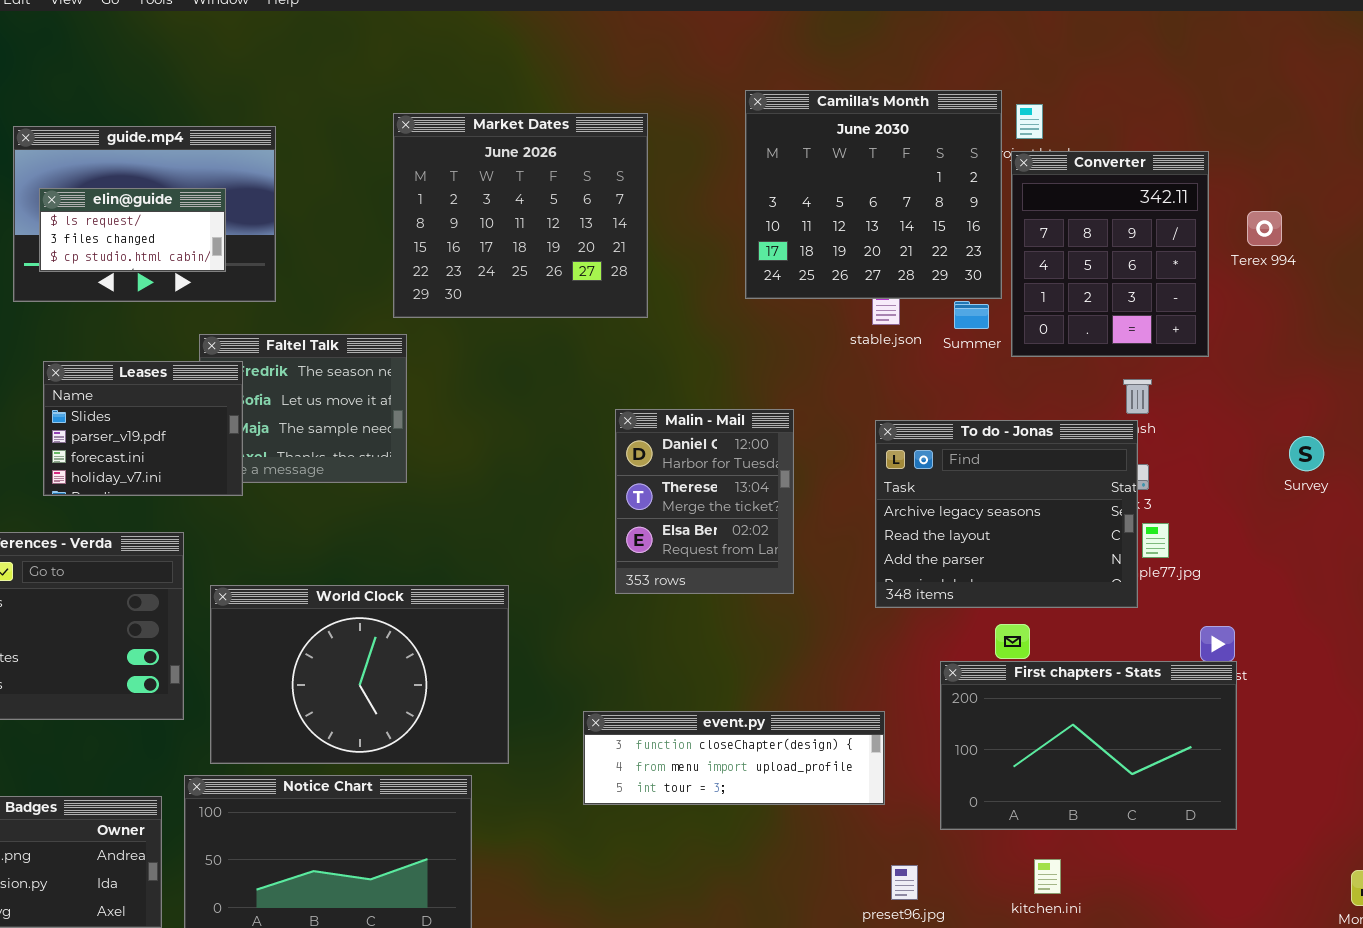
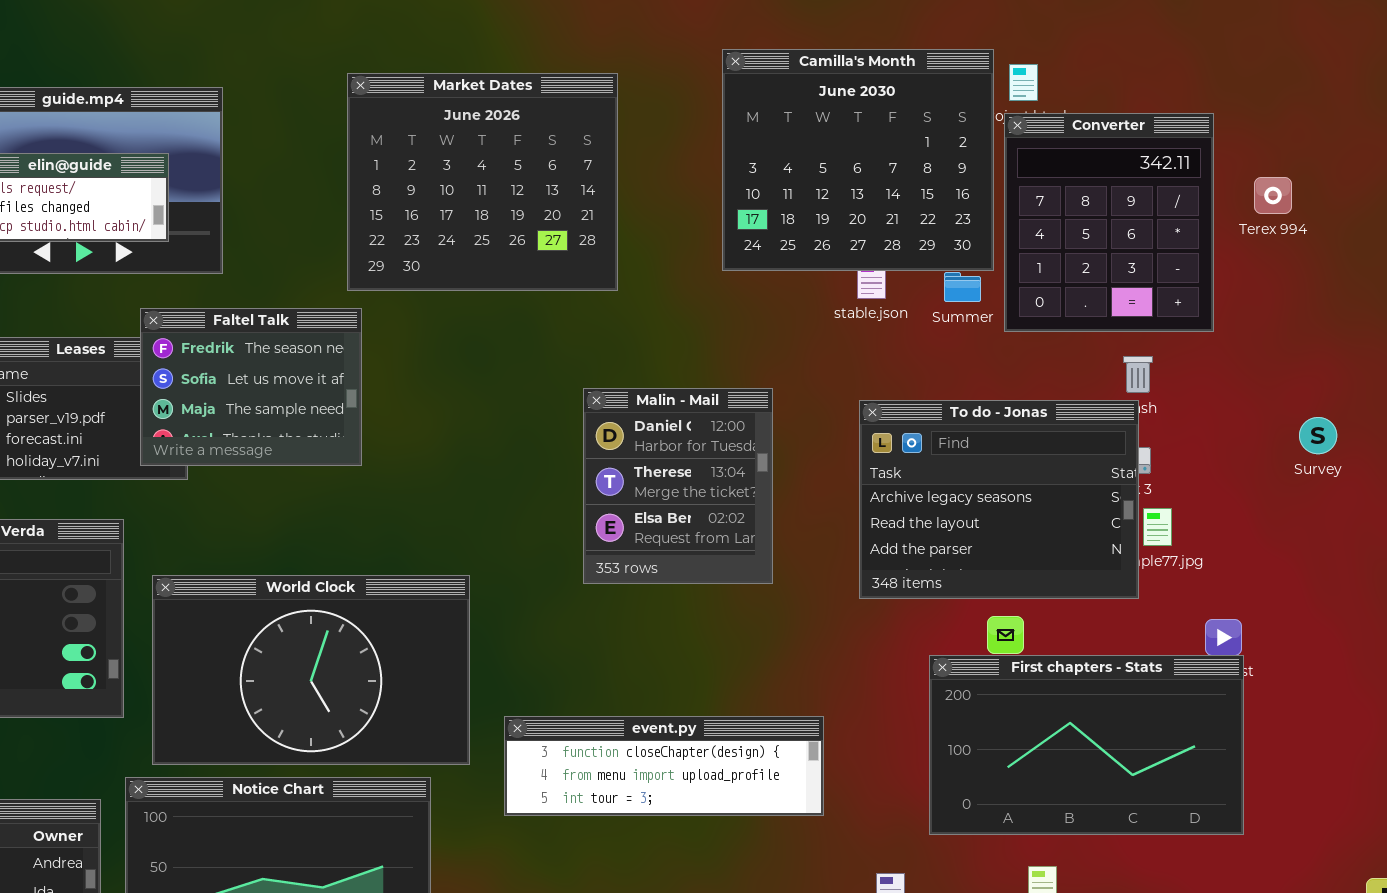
Faltel Talk: [199,334,407,483] -> [140,308,362,466], raised
event.py: [583,711,885,805] -> [504,716,824,816], moved

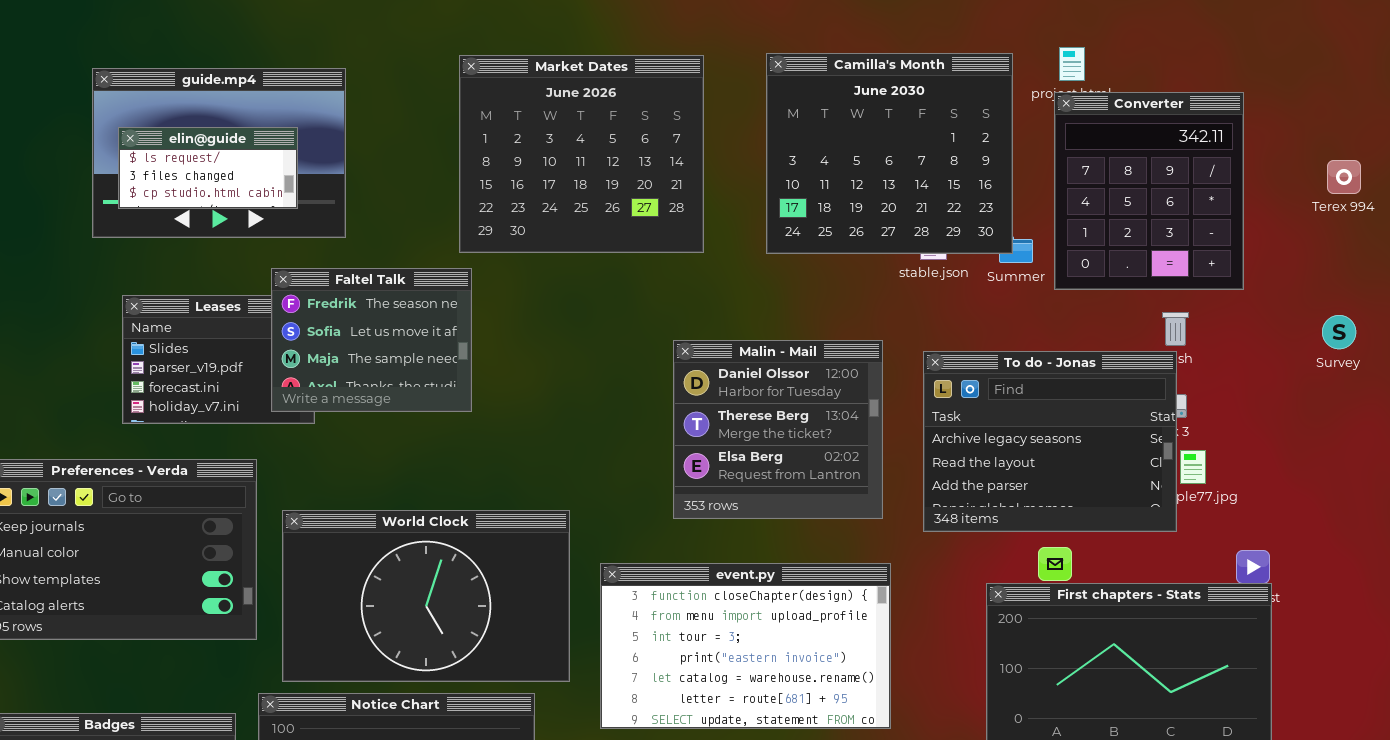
Camilla's Month: [722,49,994,271] -> [766,53,1013,254], moved
Terex 994: [1254,177,1292,214] -> [1327,160,1361,194], moved
Malin - Mail: [583,388,773,584] -> [673,340,883,519], resized
Survey: [1299,417,1337,454] -> [1322,315,1356,349], moved
event.py: [504,716,824,816] -> [600,563,891,729], resized

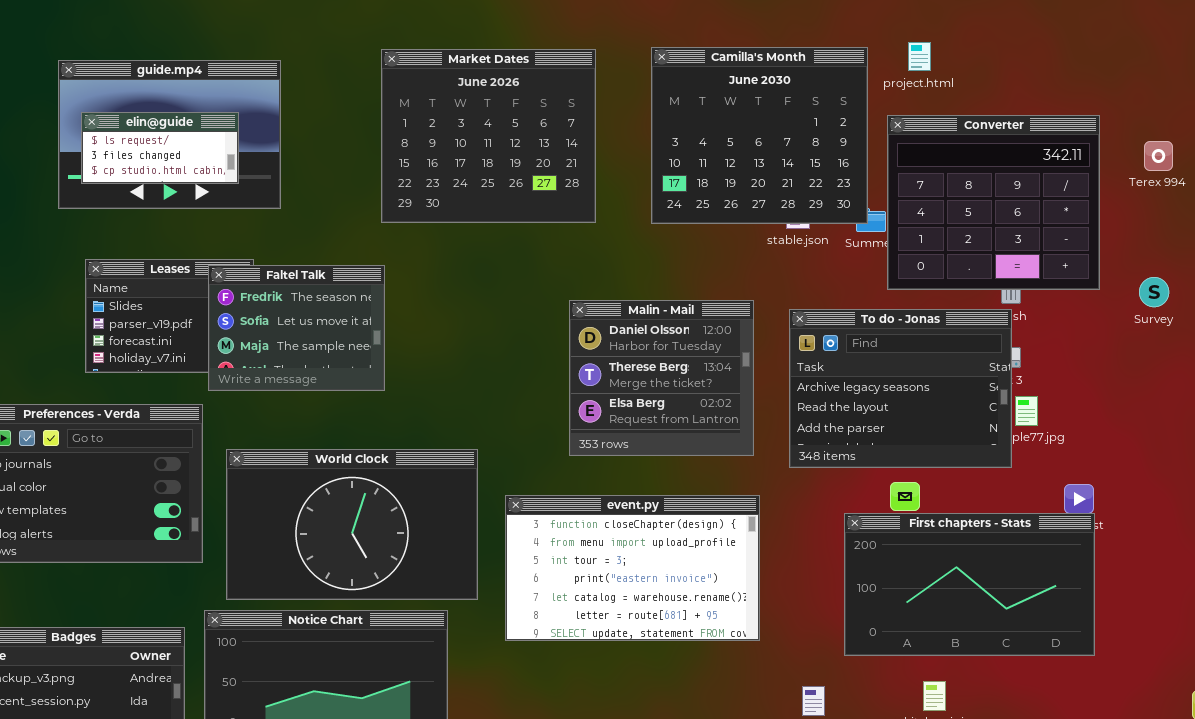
Converter: [1054,92,1244,290] -> [887,115,1100,290], moved, resized
Faltel Talk: [271,268,472,412] -> [208,265,385,391], moved

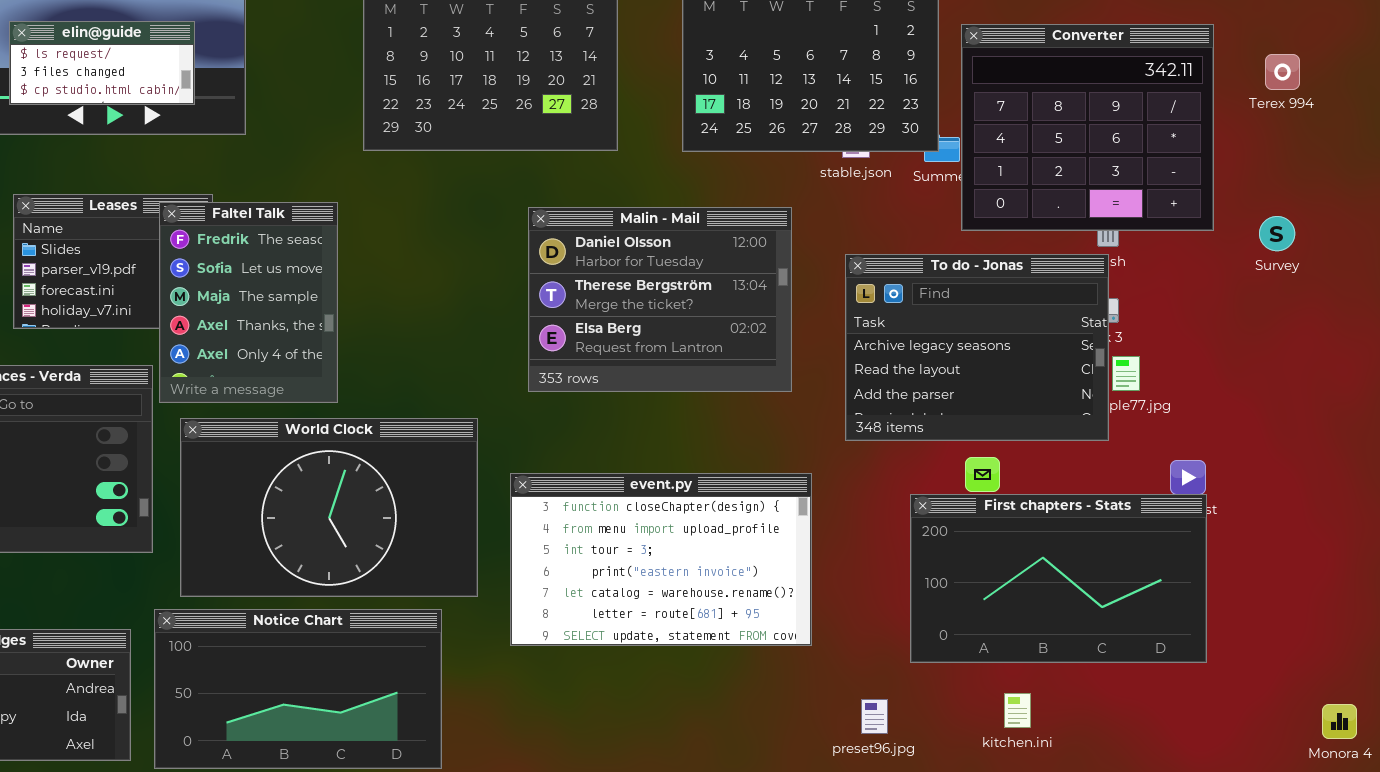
Faltel Talk: [208,265,385,391] -> [159,202,338,403], resized
Malin - Mail: [569,300,754,456] -> [528,207,792,392], moved, resized

